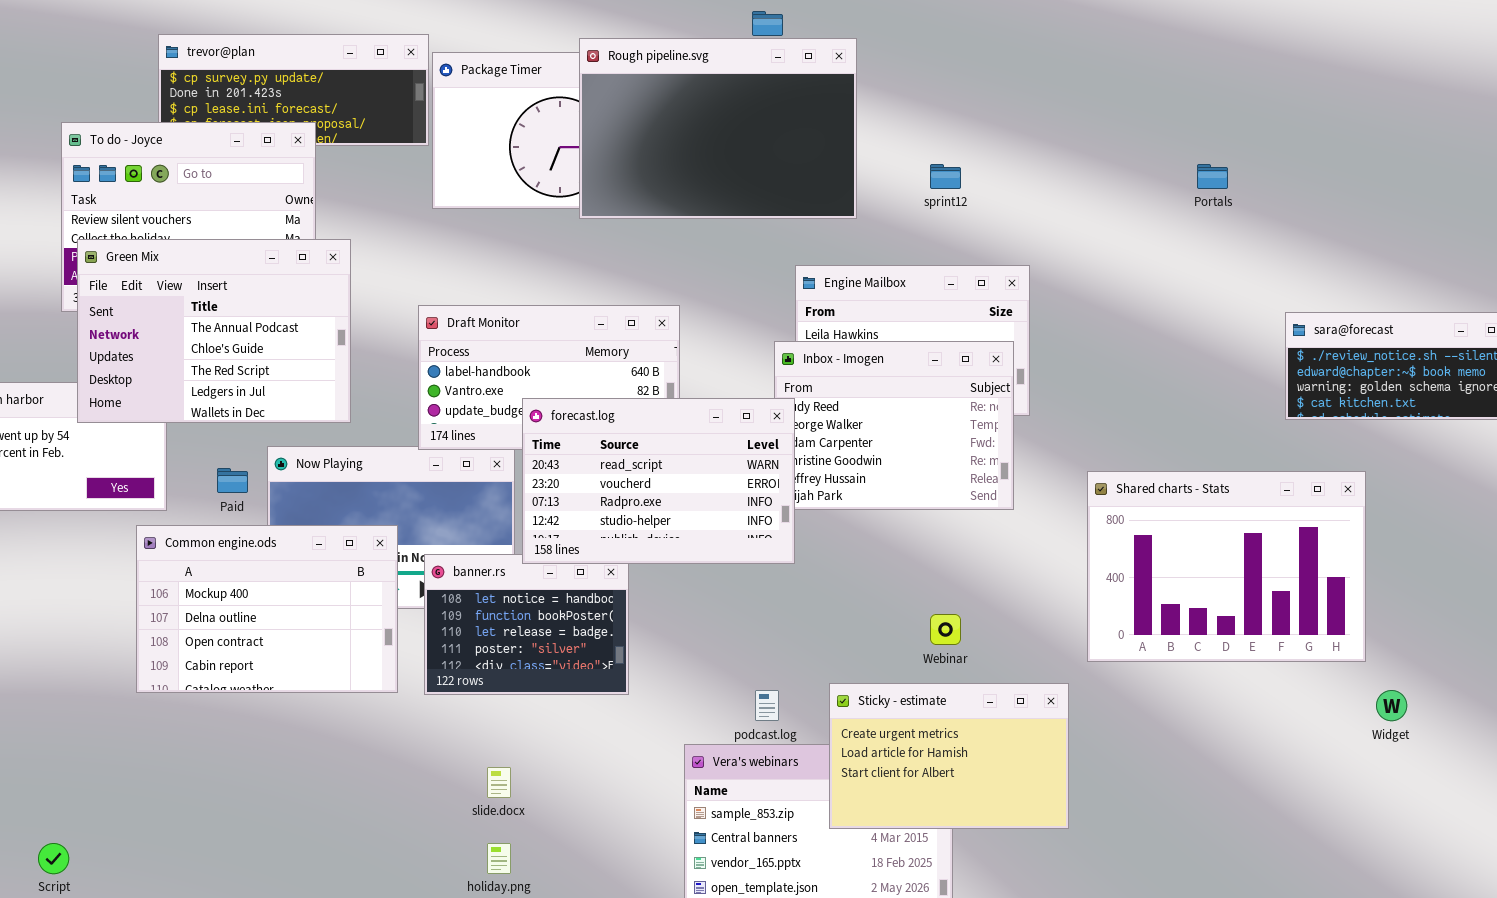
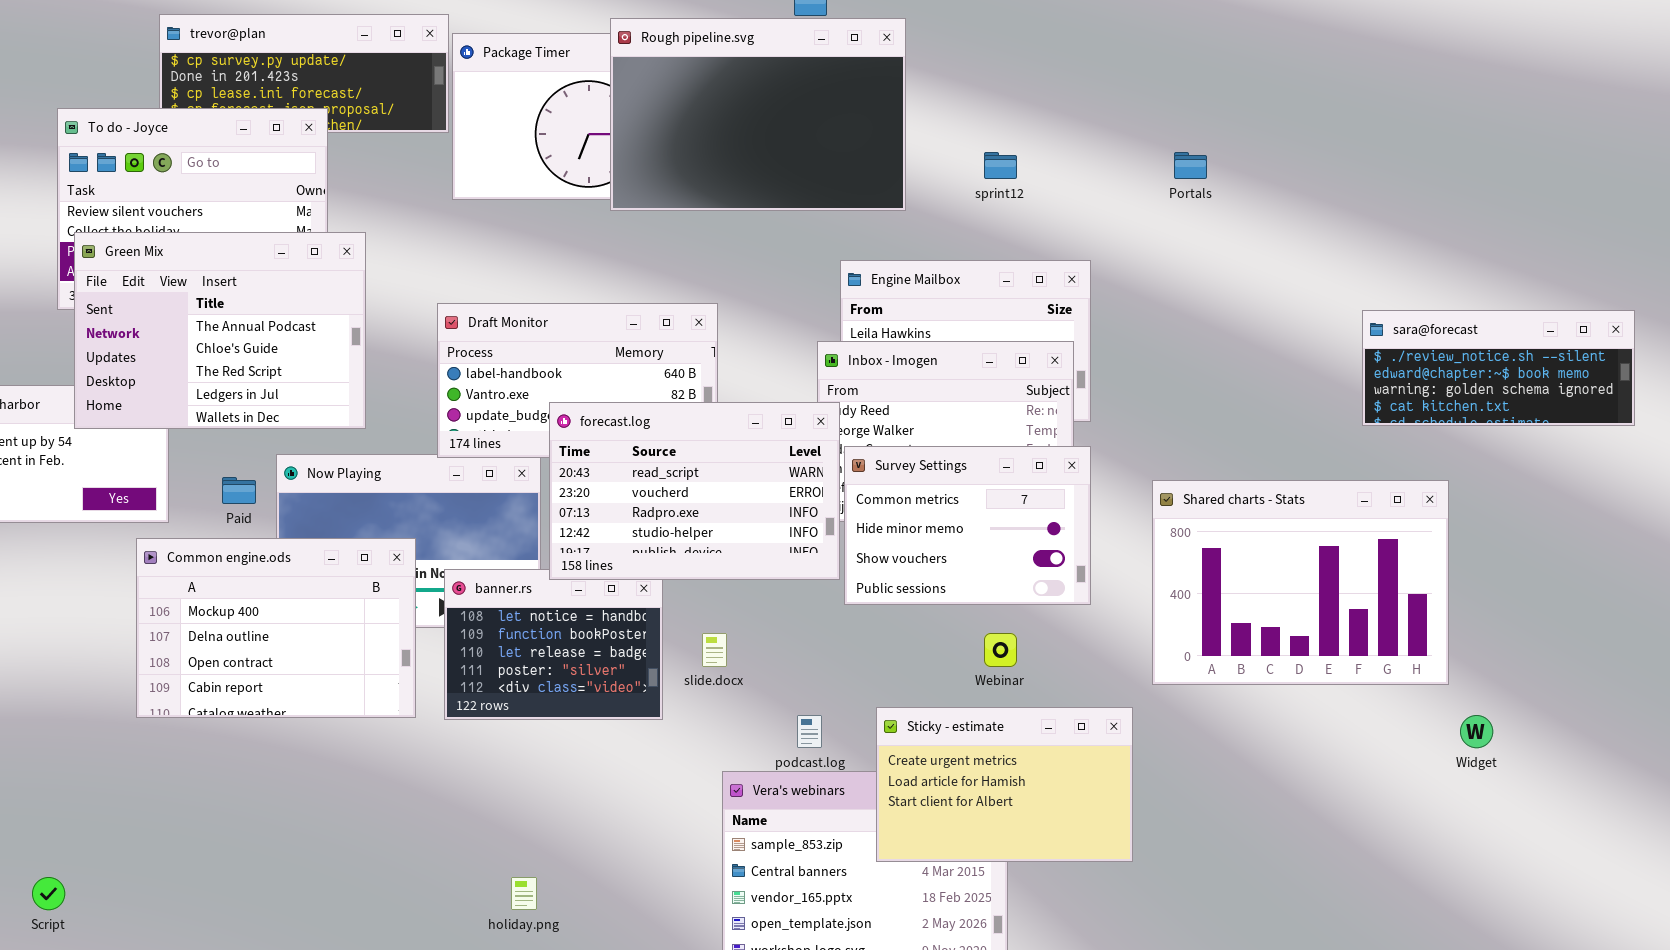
Portals: [1197,164,1228,189] -> [1174,152,1207,179], moved
Survey Settings: none -> [844,446,1091,605], opened
slide.docx: [487,767,511,798] -> [702,633,727,667], moved

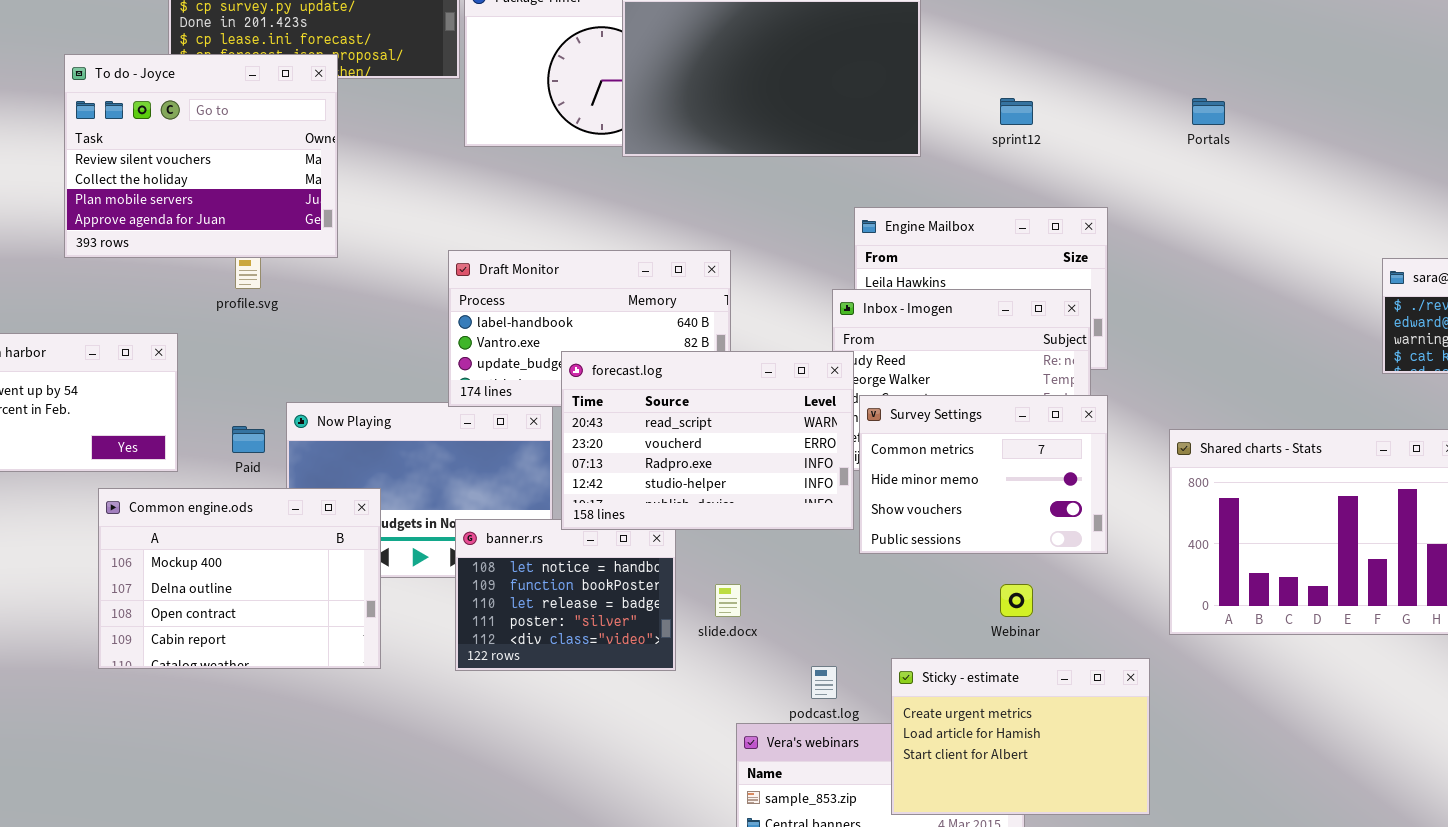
Green Mix: [74,232,366,429] -> none, closed
Common engine.ods: [136,538,416,718] -> [98,488,381,669], moved

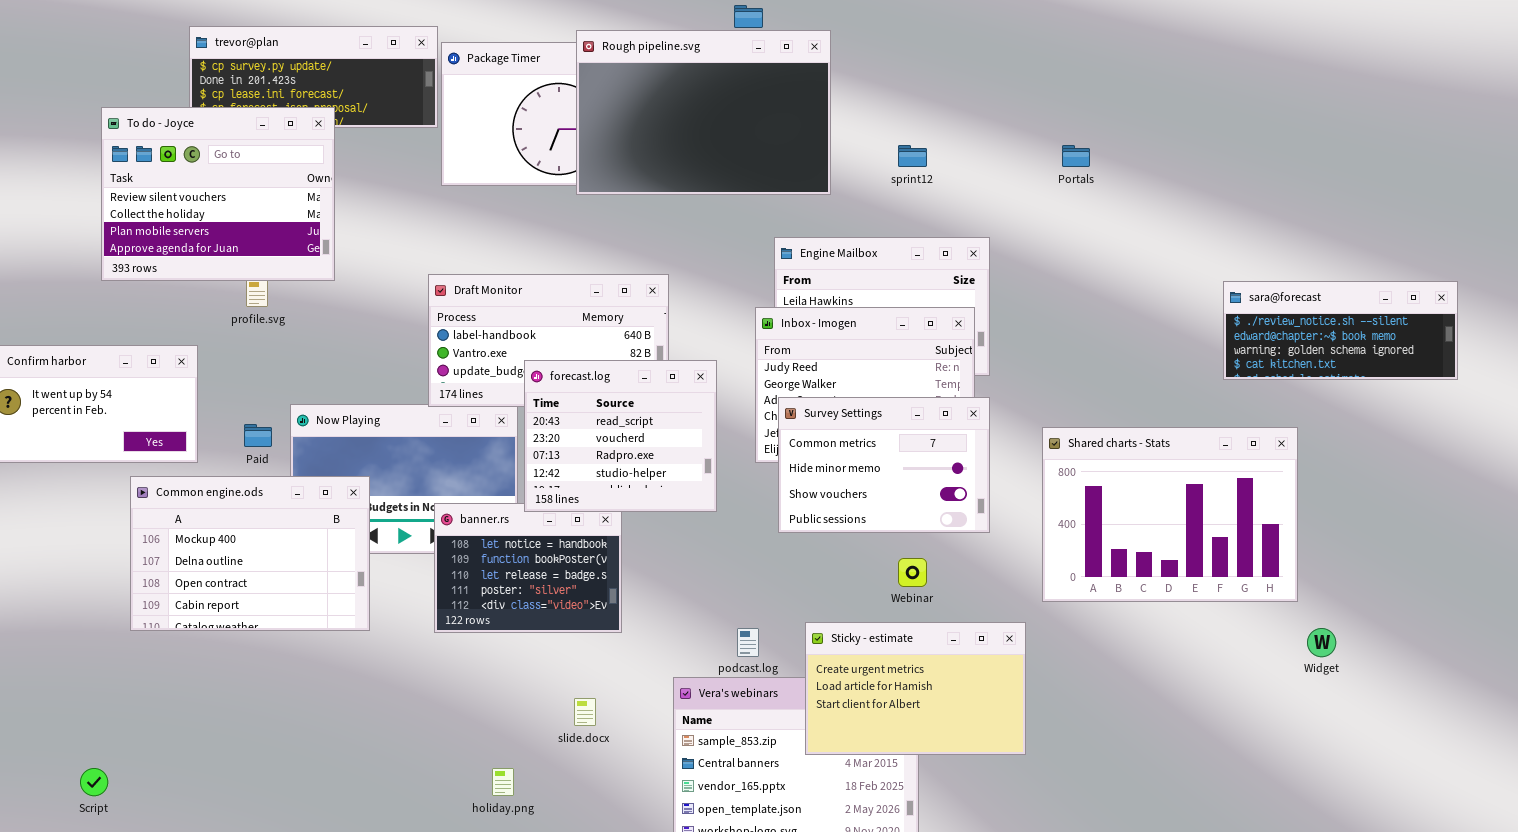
forecast.log: [561,351,854,530] -> [524,360,717,512], resized
slide.docx: [715,584,741,617] -> [574,698,596,726], moved

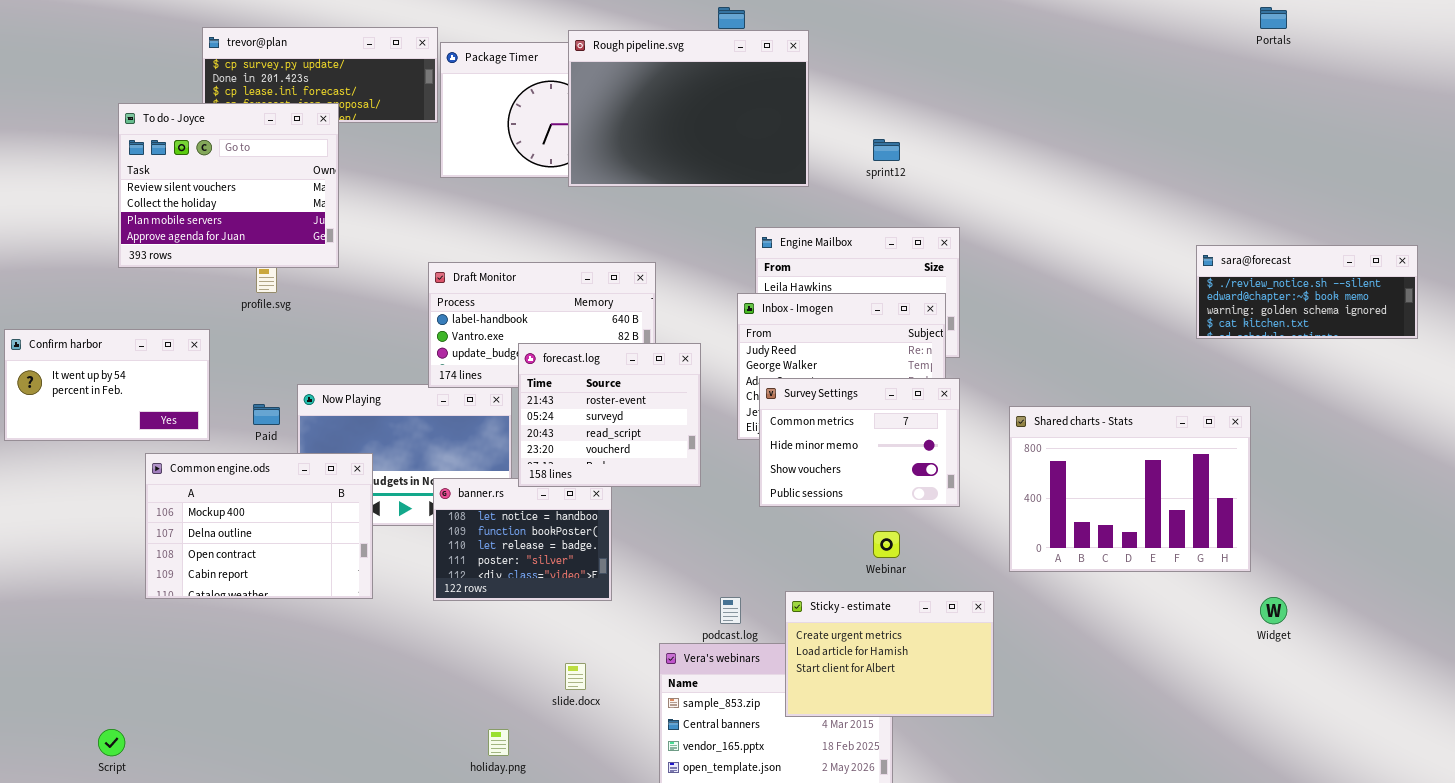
Portals: [1062,145,1090,167] -> [1260,7,1287,29], moved
sara@forecast: [1223,281,1458,380] -> [1196,245,1418,339], moved
forecast.log: [524,360,717,512] -> [518,343,701,487], scrolled up 2 rows

